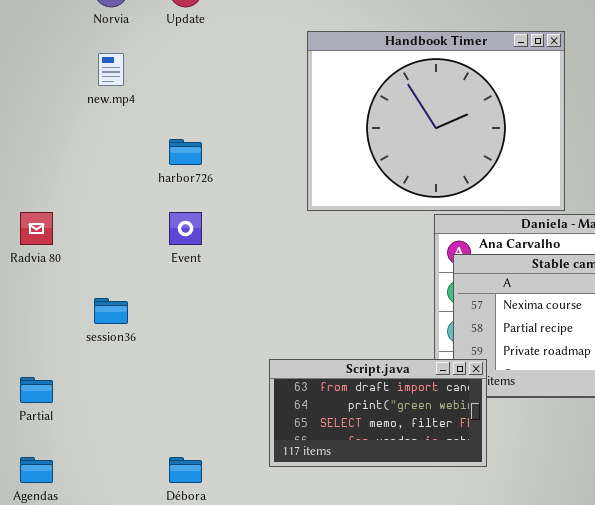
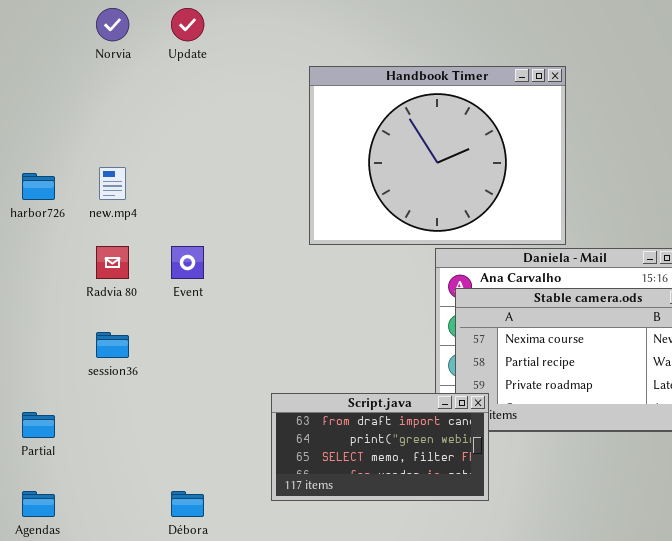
new.mp4: [98,53,124,86] -> [99,167,126,200], moved
harbor726: [169,139,202,165] -> [22,173,55,200], moved
Radvia 80: [20,212,53,245] -> [96,246,129,279], moved

